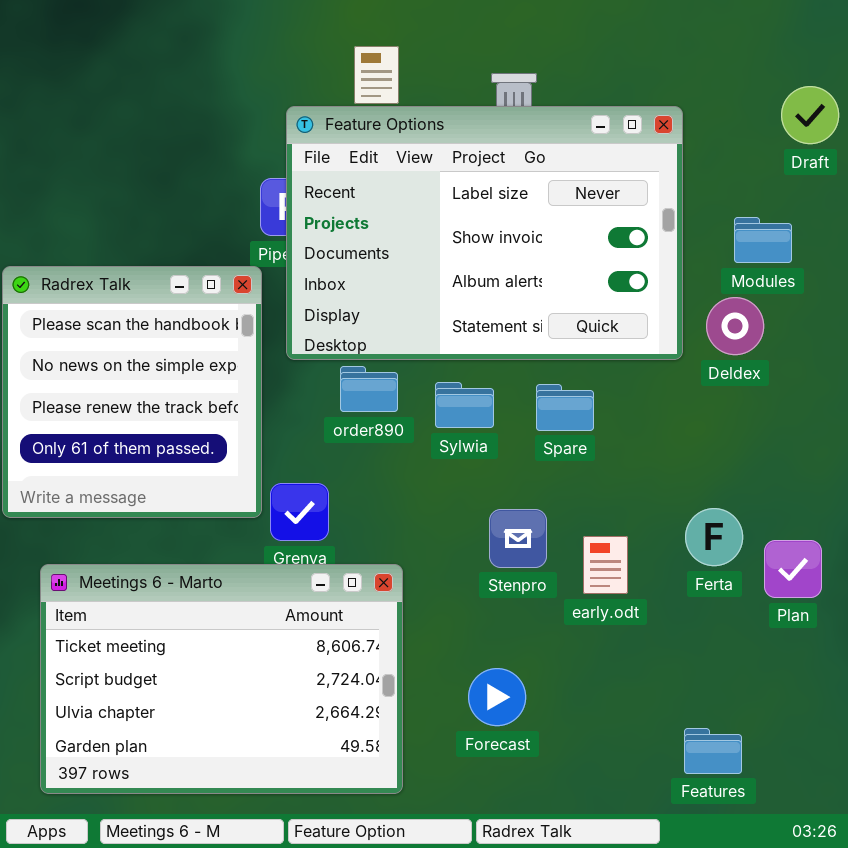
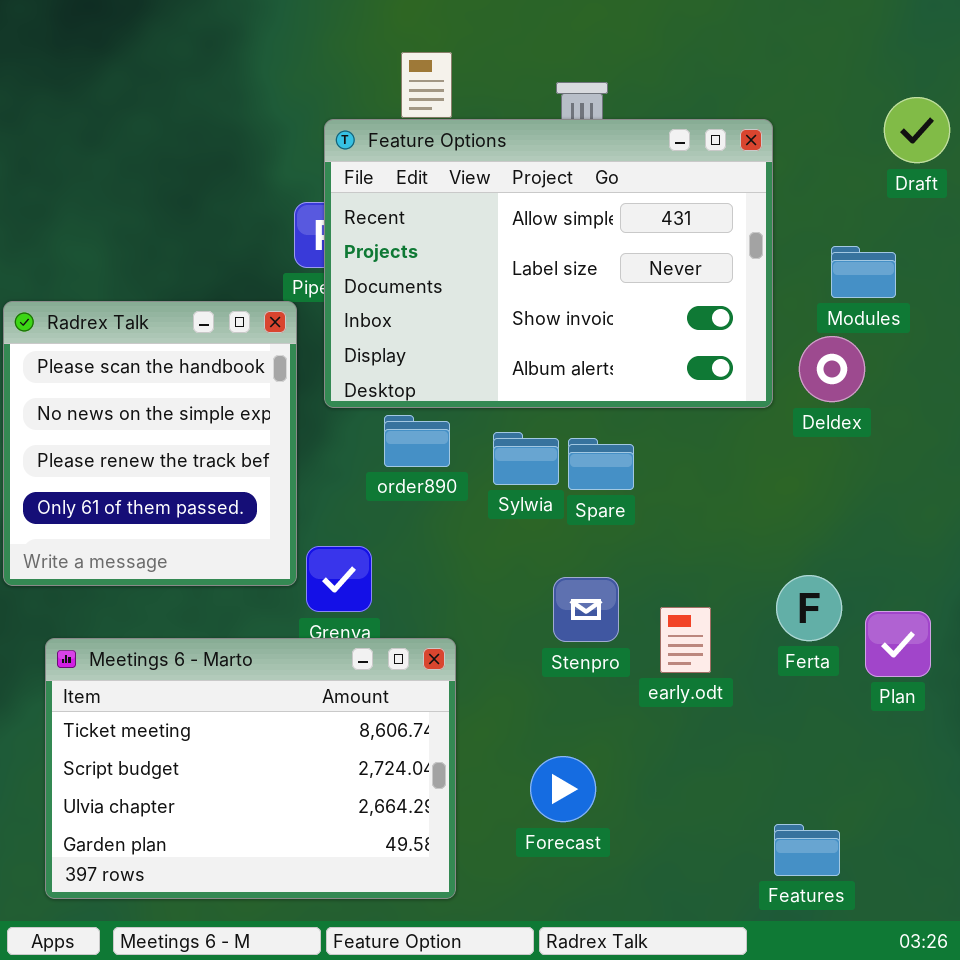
Feature Options: [286,106,683,360] -> [324,119,773,408], scrolled up 1 row
Spare: [536,384,594,431] -> [568,438,634,490], moved

